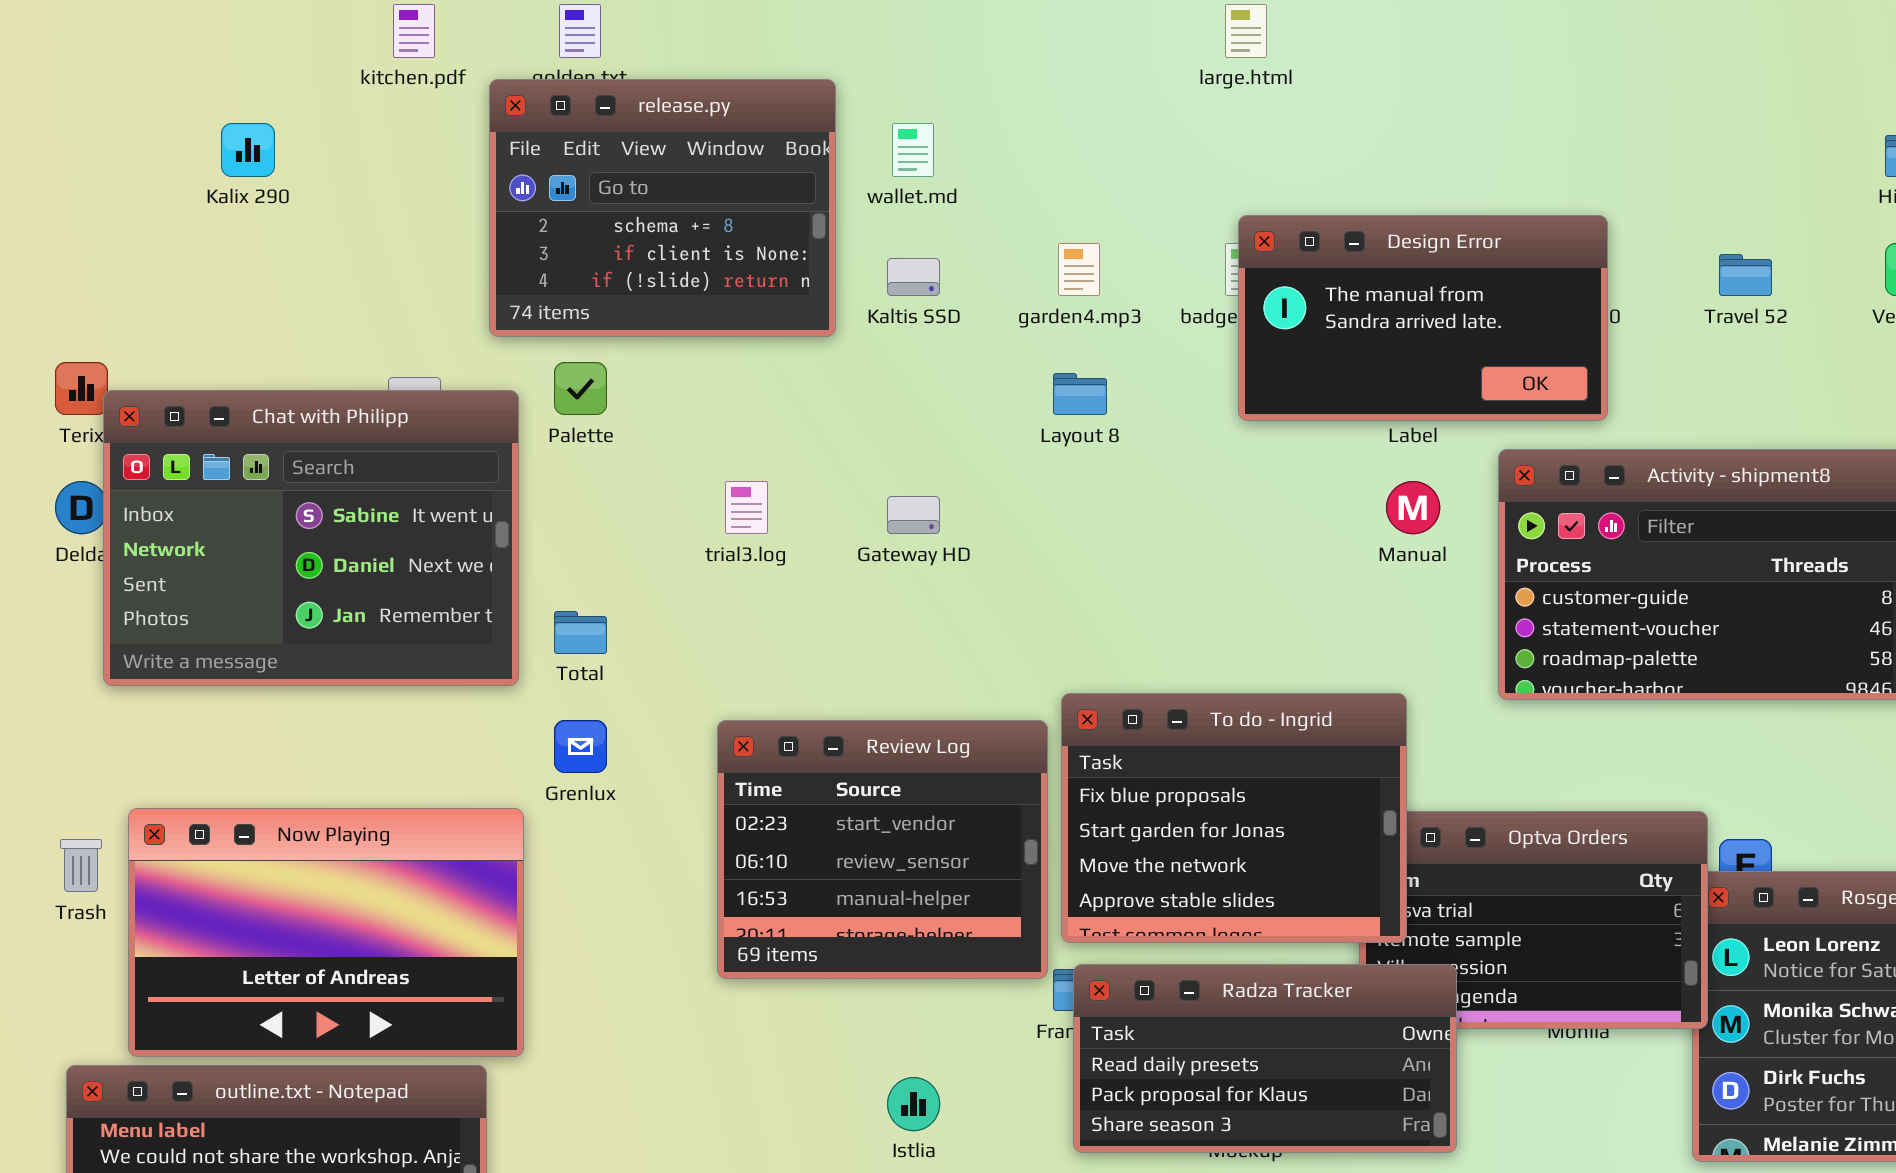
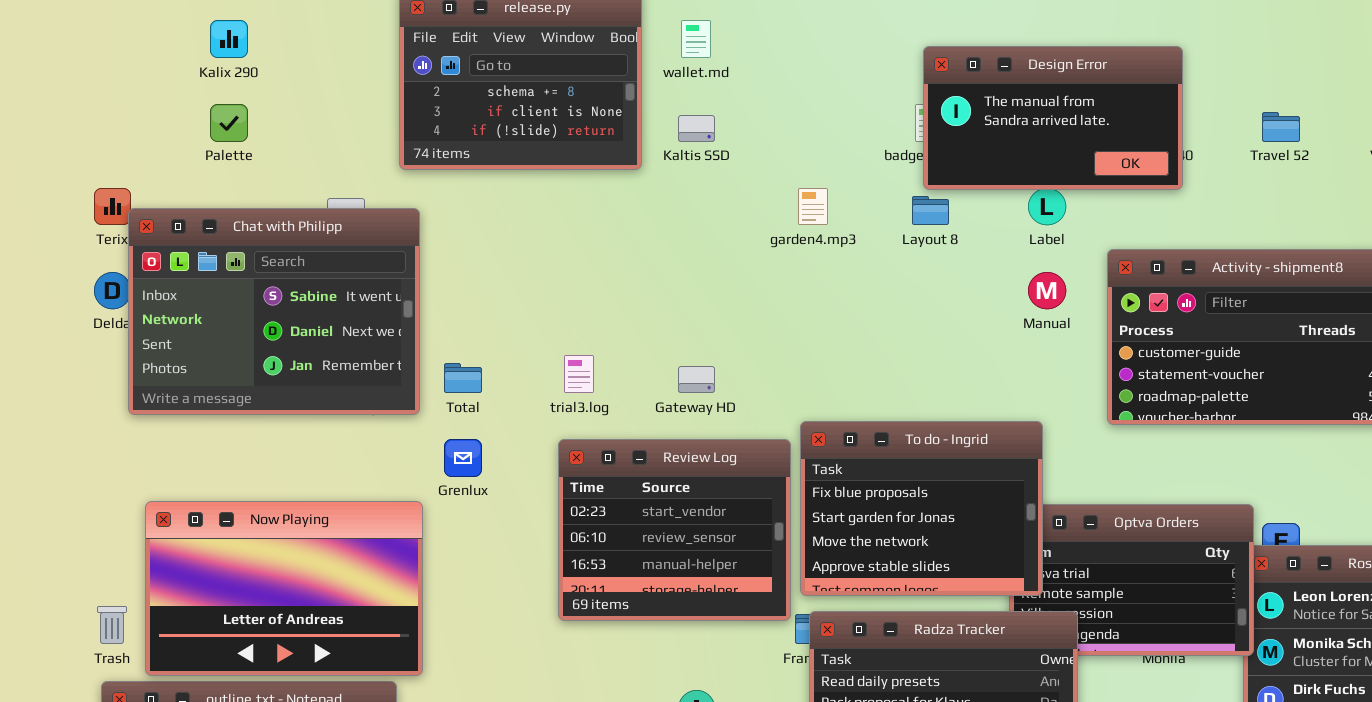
Design Error: [1238,215,1608,421] -> [923,46,1183,190], moved
garden4.mp3: [1058,243,1100,296] -> [798,188,828,225], moved
Palette: [554,362,607,415] -> [210,104,248,142], moved
Layout 8: [1053,373,1107,415] -> [912,196,949,225], moved
trial3.log: [725,481,768,534] -> [564,355,594,393], moved
Gateway HD: [887,496,940,534] -> [678,366,715,393], moved
Trash: [60,839,102,892] -> [97,606,127,644], moved

